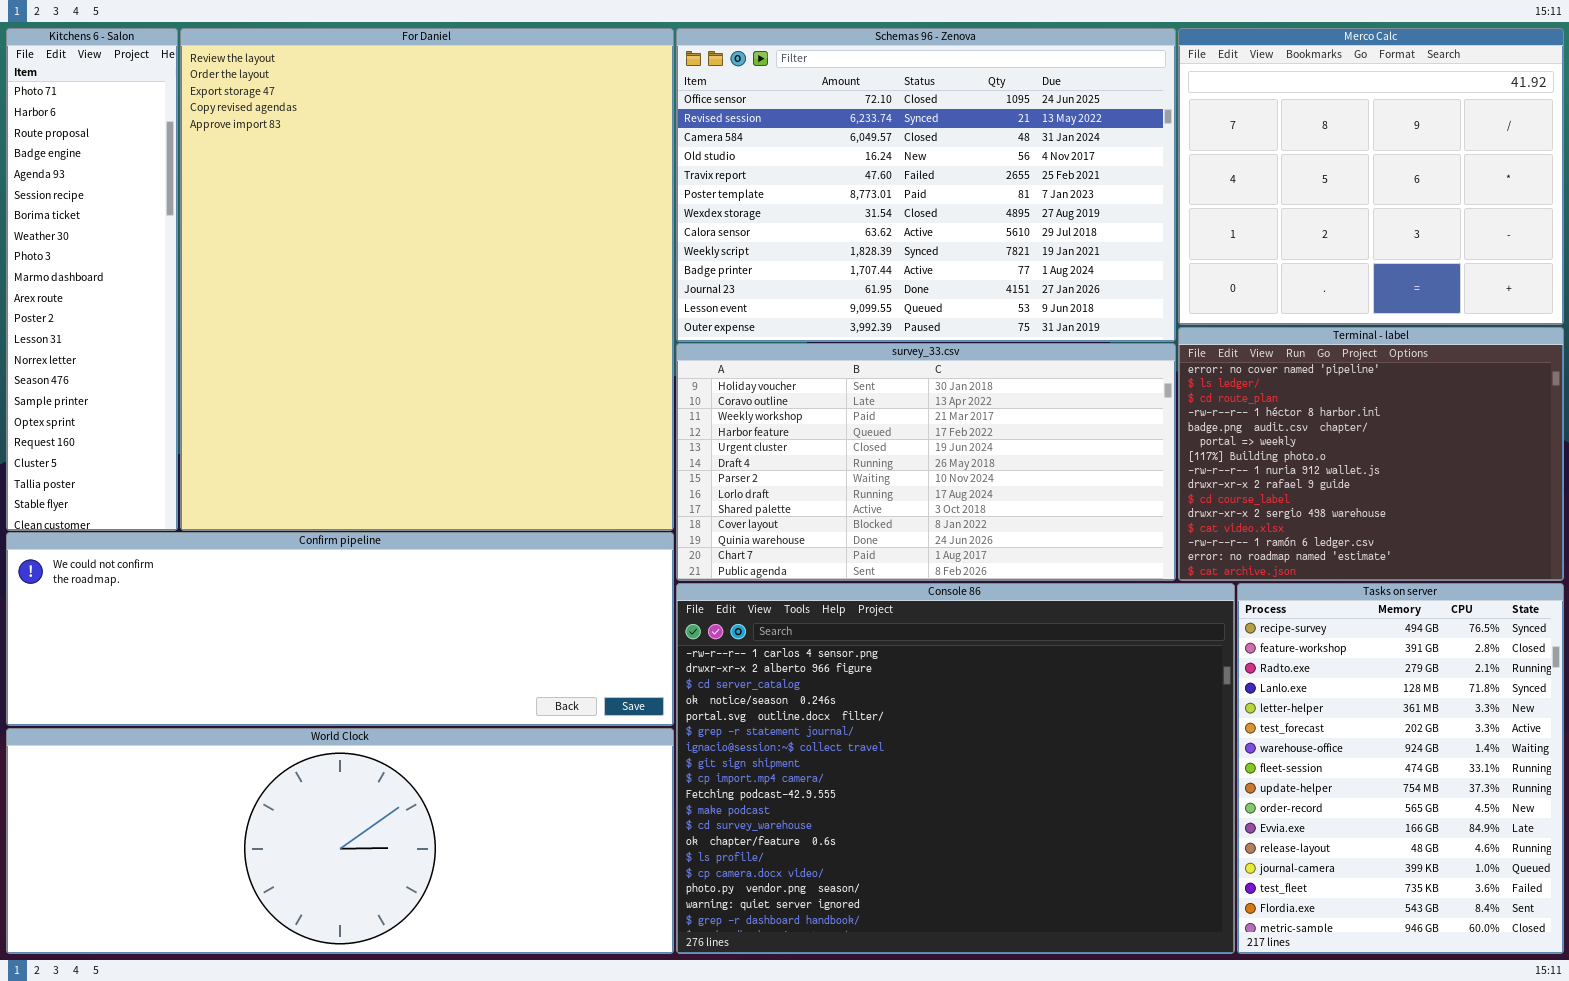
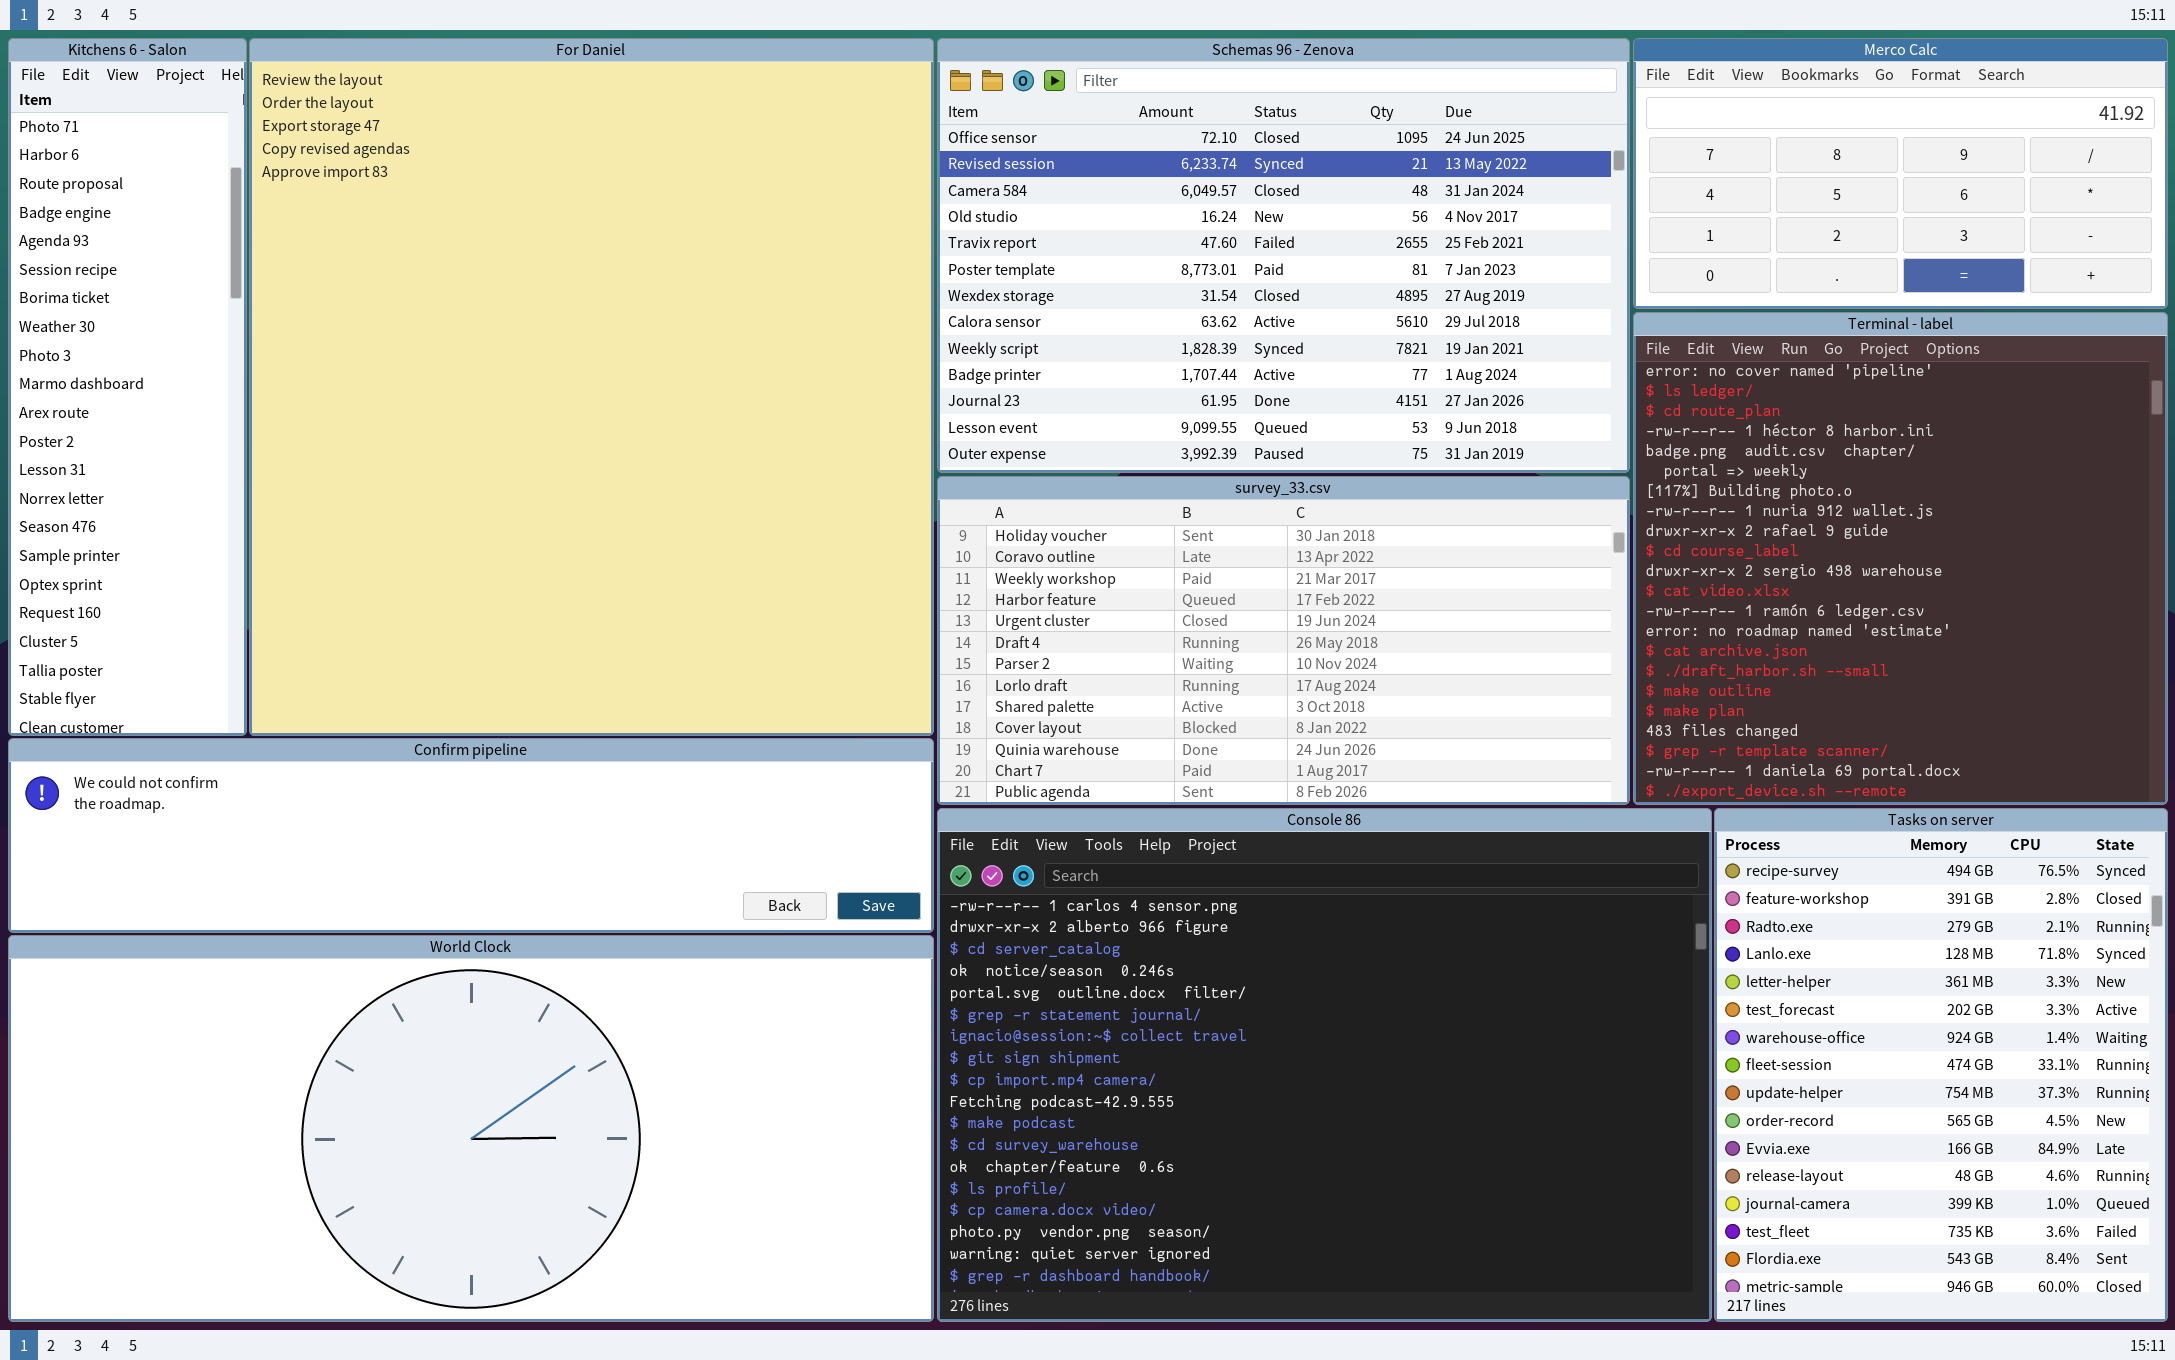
Merco Calc: [1178,28,1564,325] -> [1633,38,2168,309], resized
Terminal - label: [1178,327,1564,581] -> [1633,312,2168,805], resized
Confirm pipeline: [6,532,674,726] -> [8,738,934,933], resized
World Clock: [6,728,674,954] -> [8,935,934,1322], resized

